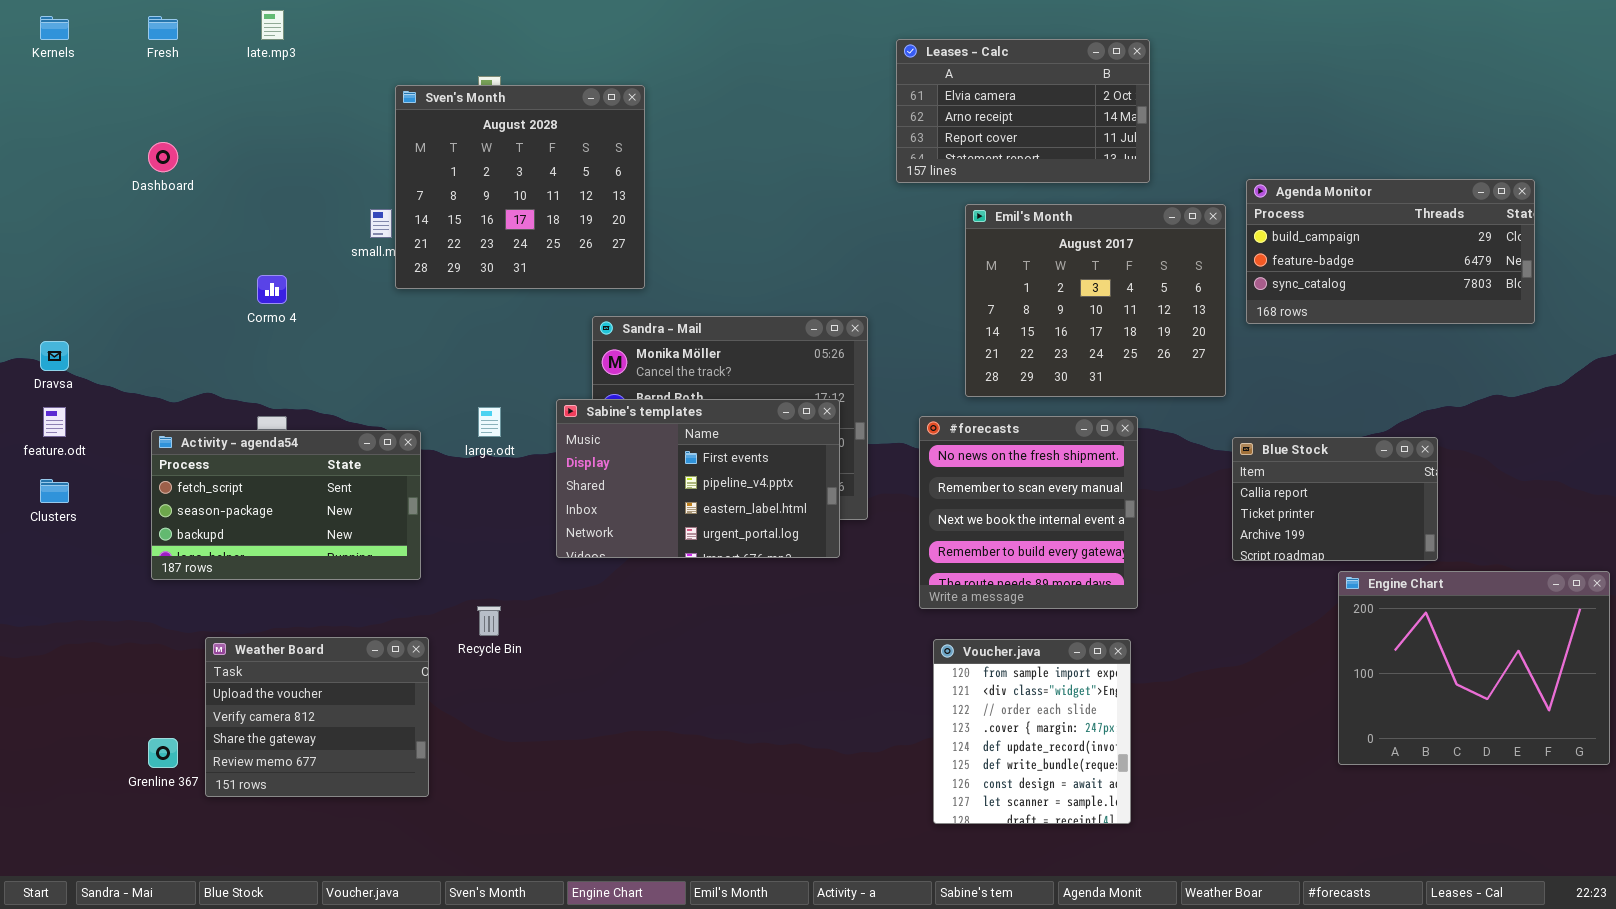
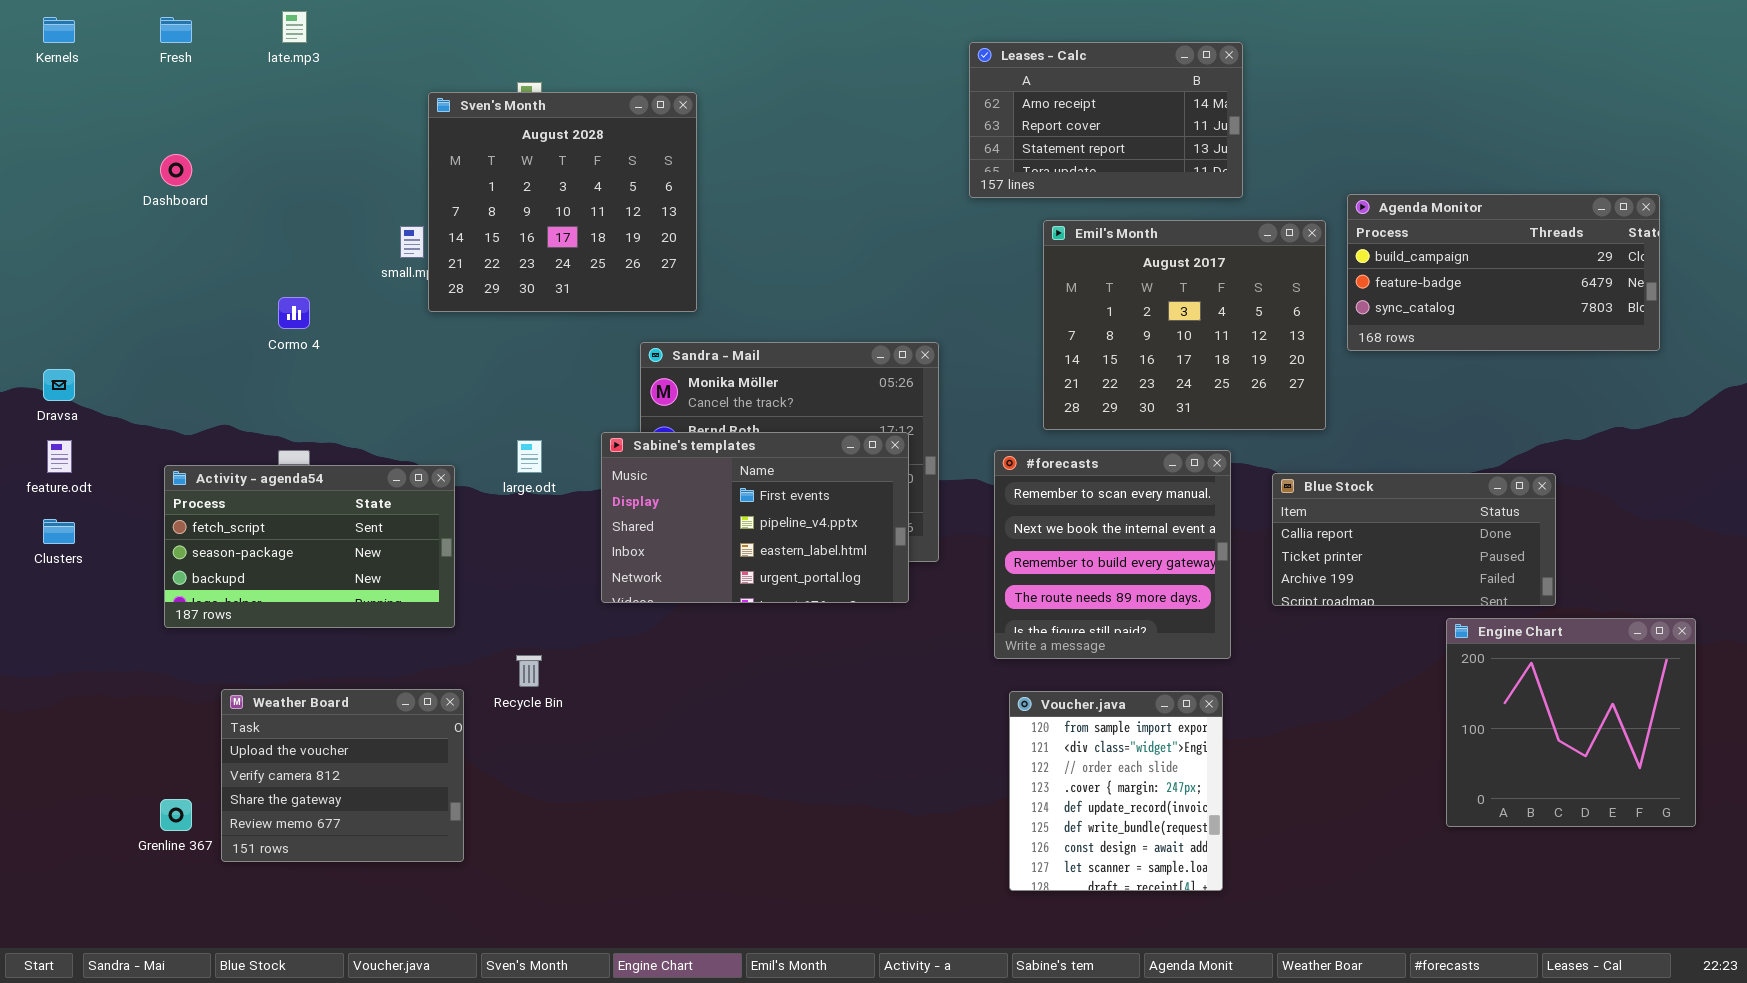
Leases - Calc: [896,39,1150,183] -> [969,42,1243,198], scrolled down 1 row
#forecasts: [919,416,1138,609] -> [994,450,1231,659], scrolled down 1 row
Blue Stock: [1232,437,1438,561] -> [1272,473,1556,606], resized
Engine Chart: [1338,571,1610,765] -> [1446,618,1696,827], resized

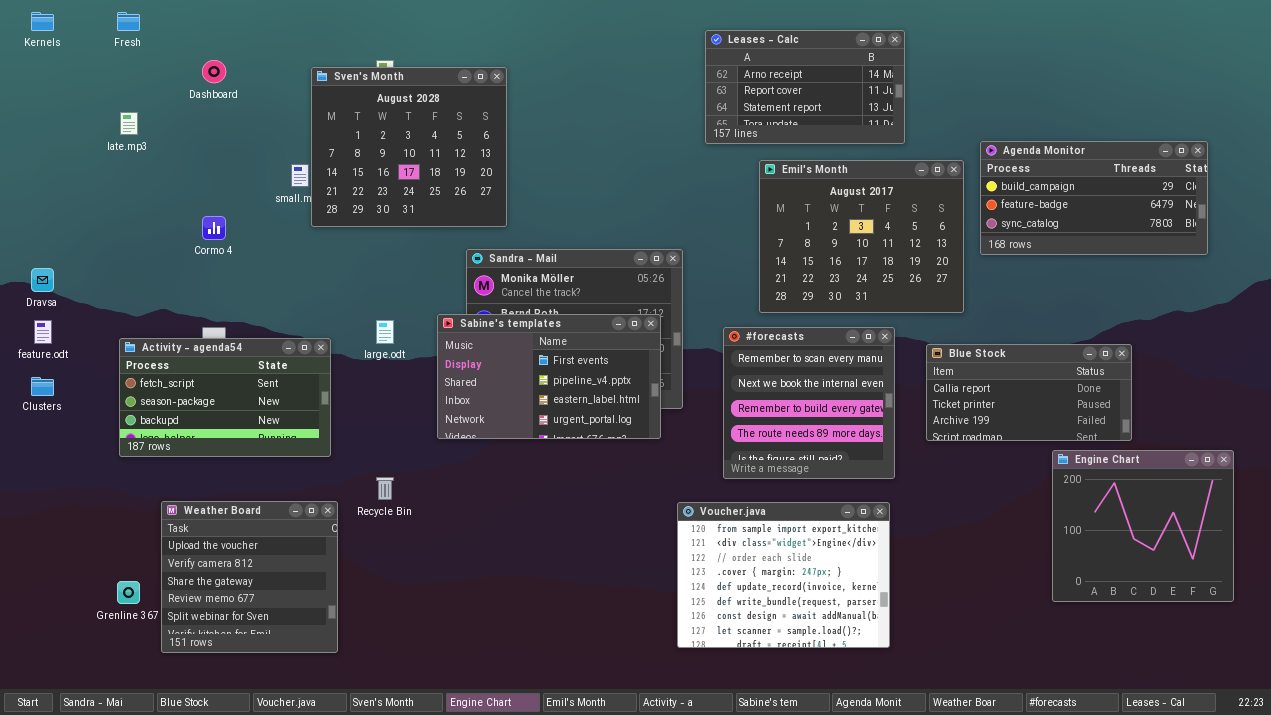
late.mp3: [282,11,307,43] -> [120,112,138,135], moved
Dashboard: [160,154,192,186] -> [202,60,226,83], moved
Weather Board: [221,689,464,862] -> [161,501,338,653], resized
Voucher.java: [1009,691,1223,891] -> [677,502,890,648], resized

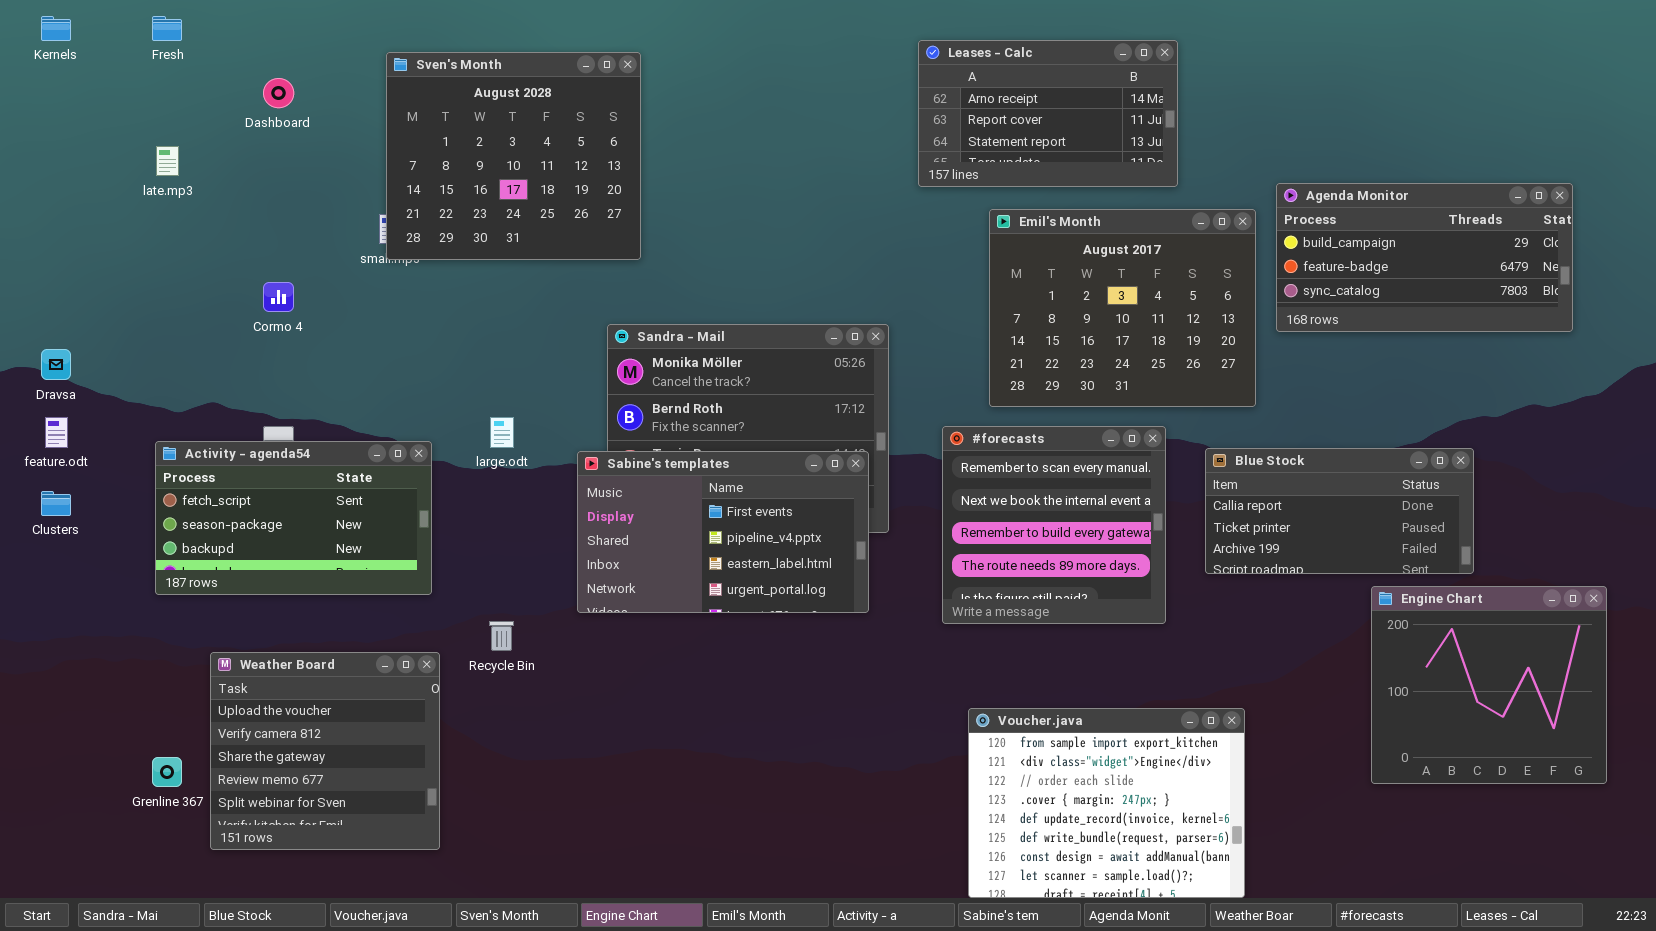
Sven's Month: [311,67,507,227] -> [386,52,641,260], moved
Sabine's templates: [437,314,661,439] -> [577,451,869,613], moved
Voucher.java: [677,502,890,648] -> [968,708,1245,898], moved

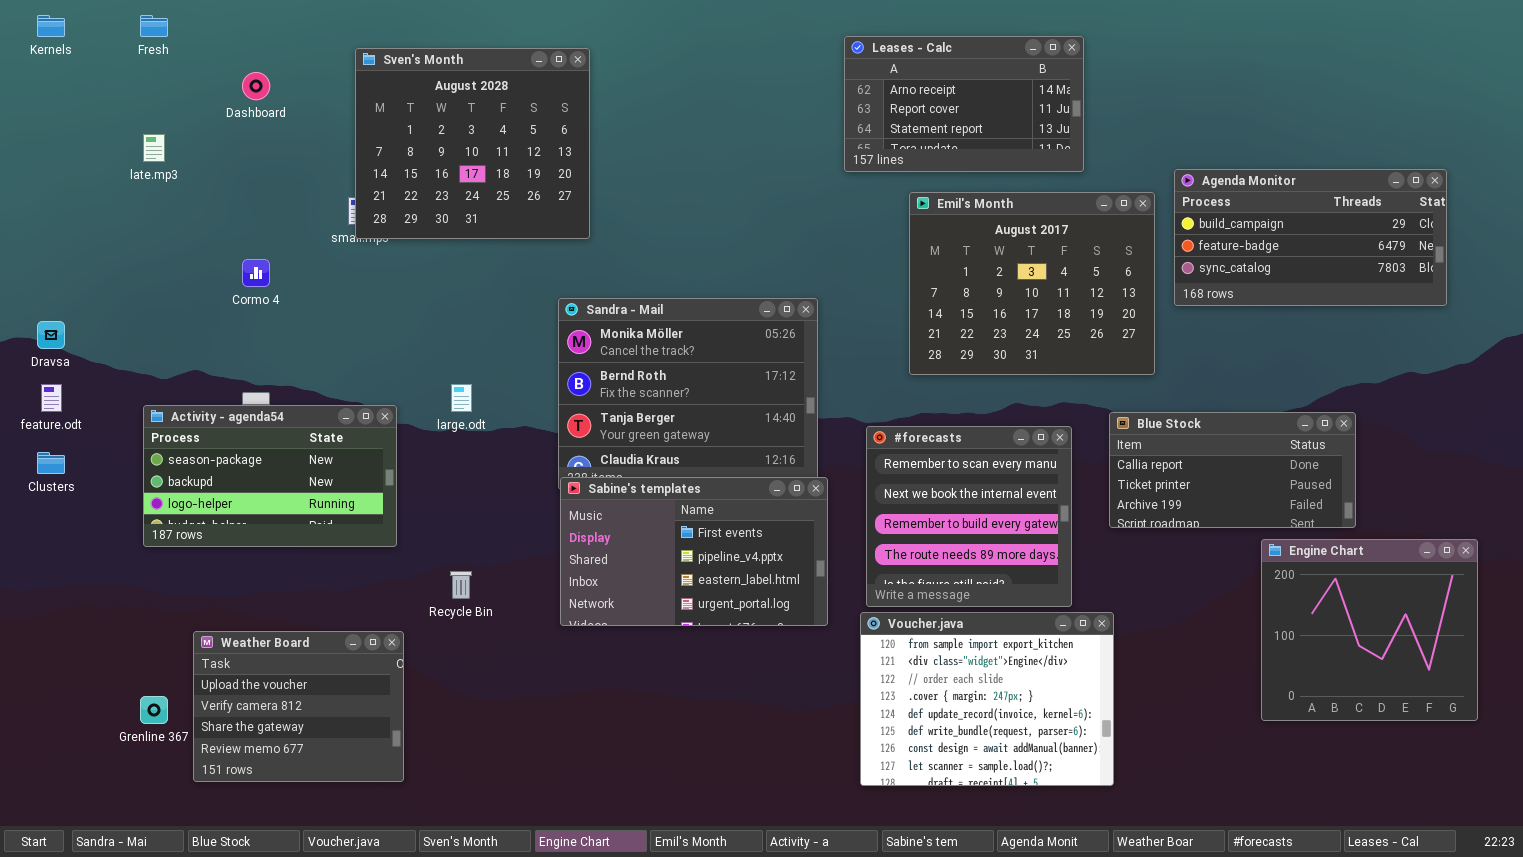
#forecasts: [942,426,1166,624] -> [866,426,1072,607], moved
Activity - agenda54: [155,441,432,595] -> [143,405,397,547], scrolled down 1 row
Sabine's templates: [577,451,869,613] -> [560,477,828,626], moved
Weather Board: [210,652,440,850] -> [193,631,404,782], resized
Voucher.java: [968,708,1245,898] -> [860,612,1114,786], moved

